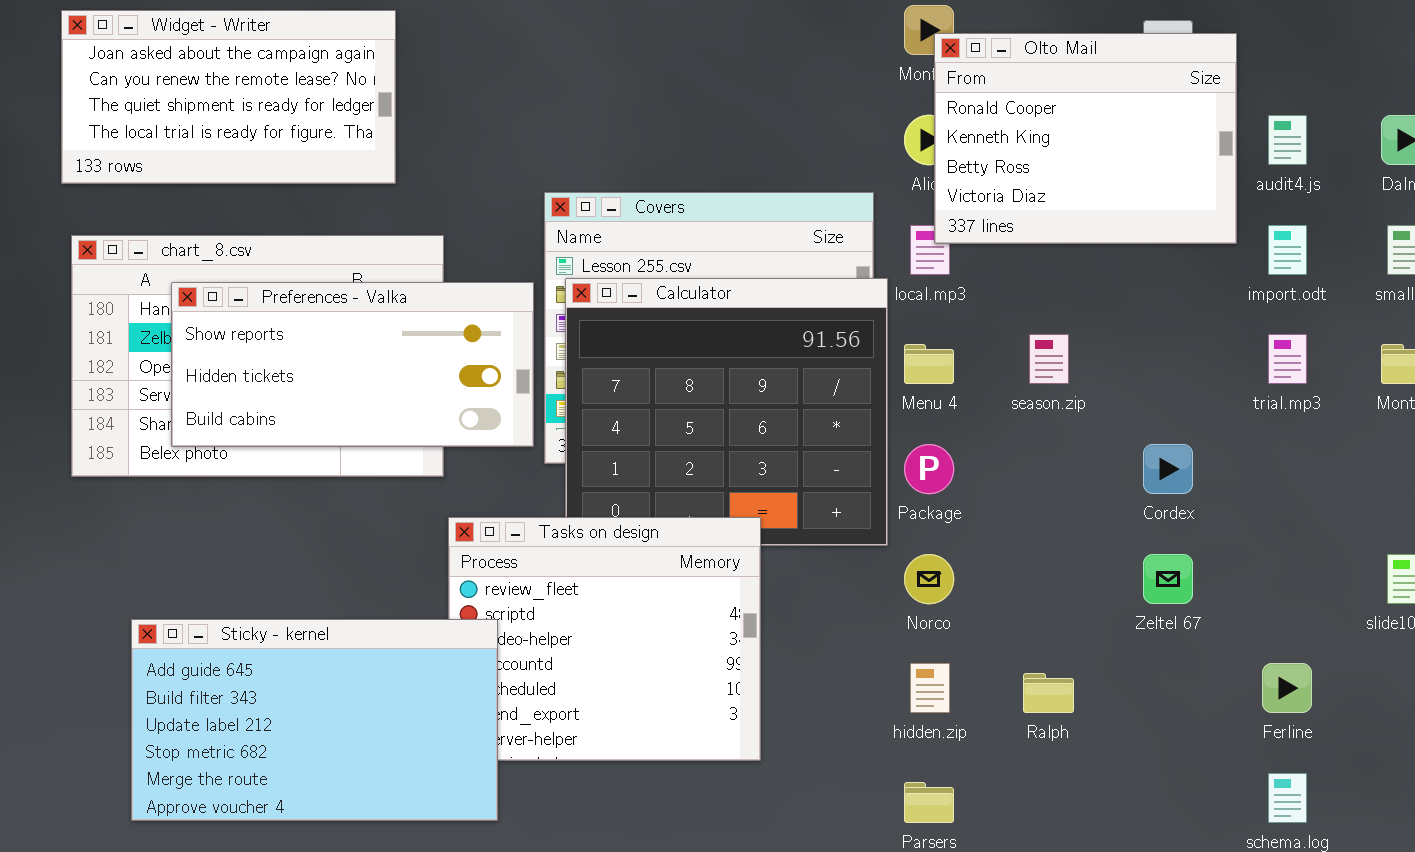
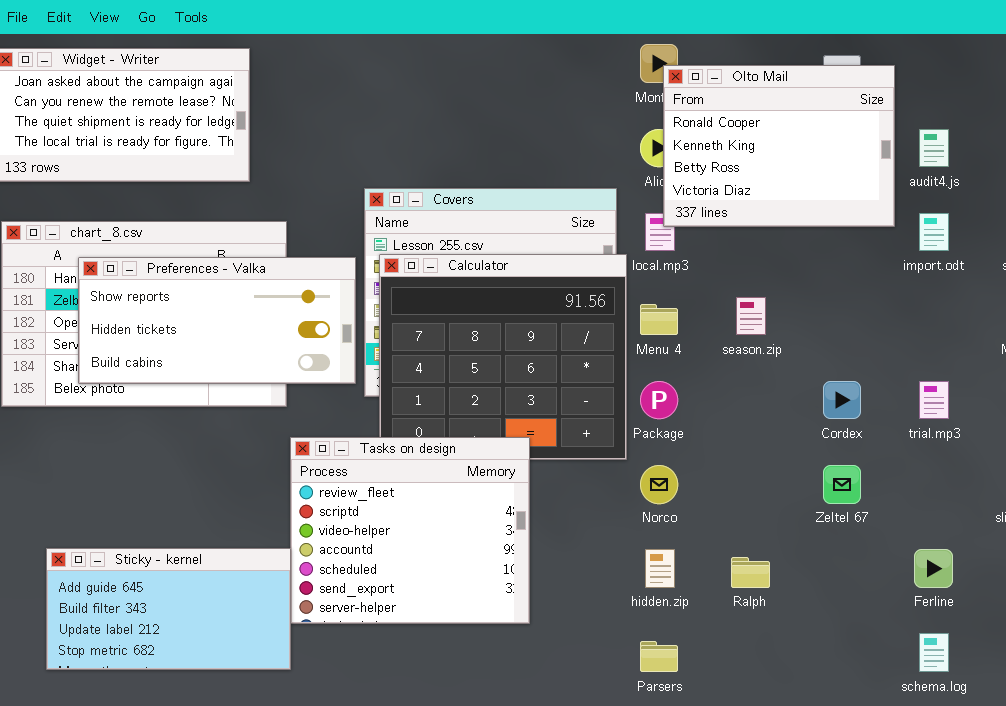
trial.mp3: [1268,334,1307,384] -> [919,381,949,419], moved
Sticky - kernel: [131,619,498,821] -> [46,548,291,670], resized

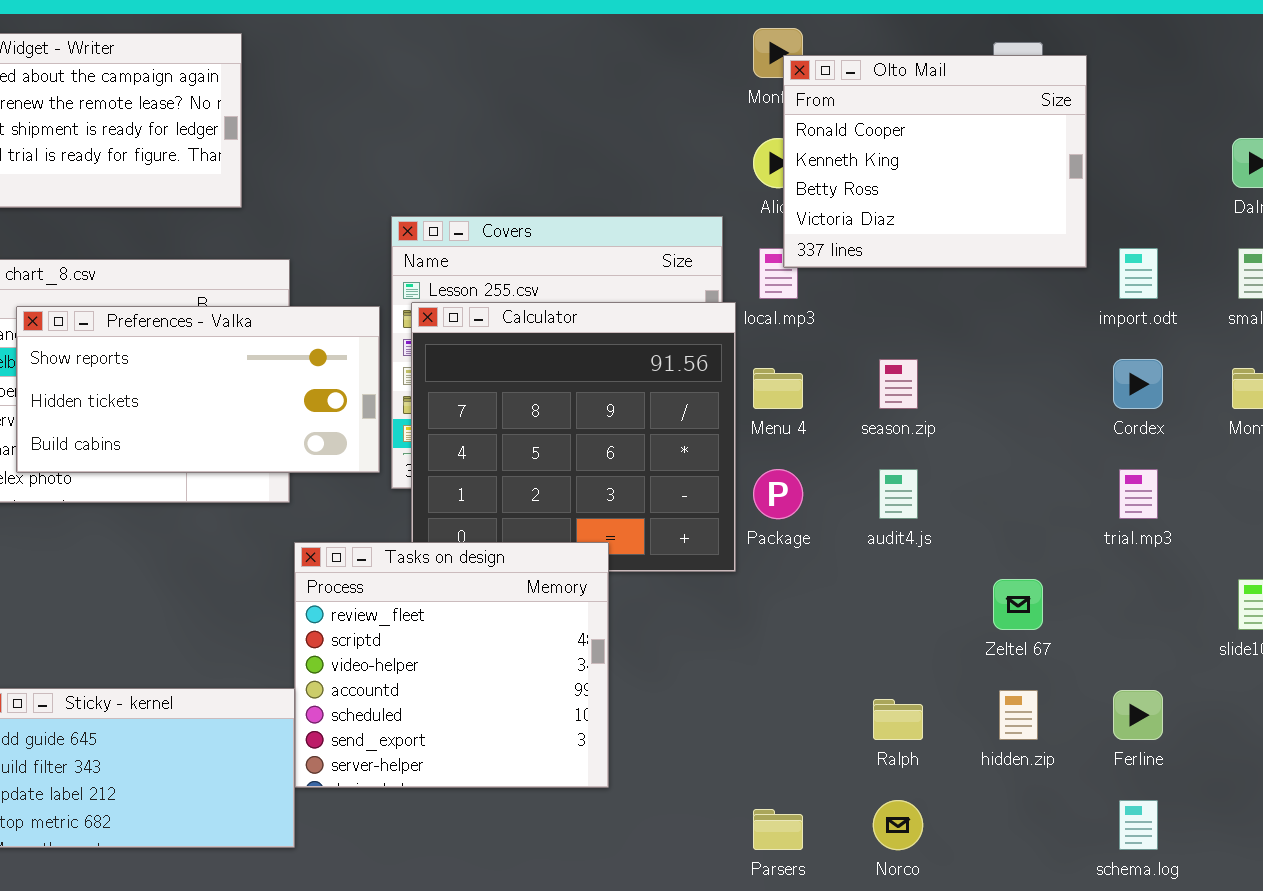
audit4.js: [919,129,949,167] -> [879,469,918,519], moved
Cordex: [823,381,861,419] -> [1113,359,1163,409], moved
Norco: [640,465,678,504] -> [873,800,923,850], moved
hidden.zip: [645,549,675,588] -> [999,690,1038,740], moved

